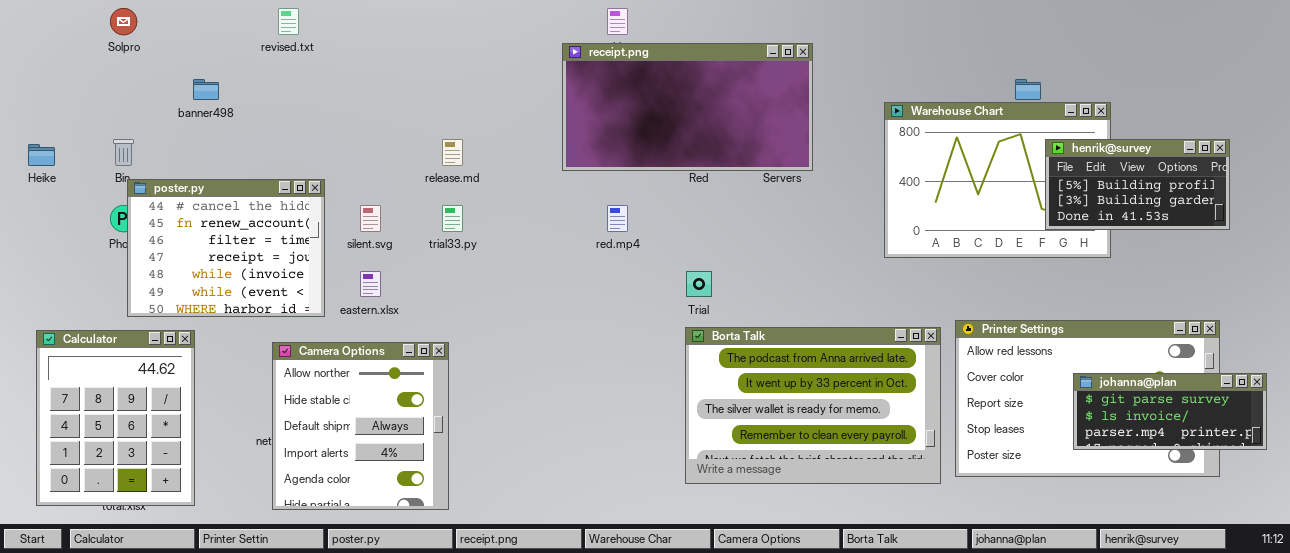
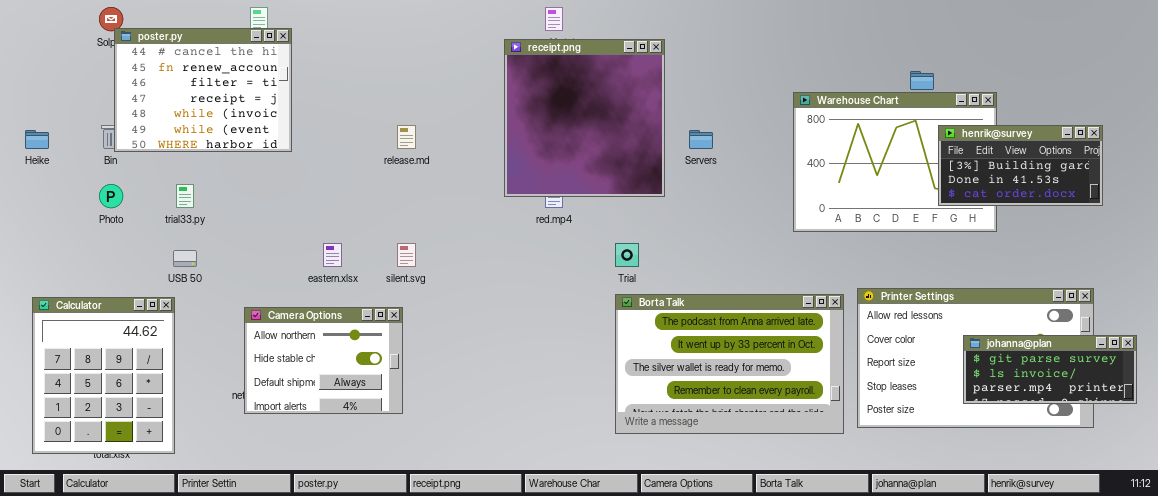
receipt.png: [562,43,813,171] -> [504,39,665,197], resized
henrik@survey: [1045,139,1230,230] -> [938,125,1103,206], scrolled down 1 row
poster.py: [127,179,325,317] -> [114,28,292,152], moved
silent.svg: [360,205,381,232] -> [397,243,416,267], moved
trial33.py: [442,205,463,232] -> [176,184,194,208], moved
Camera Options: [272,342,449,510] -> [244,307,403,414], resized

